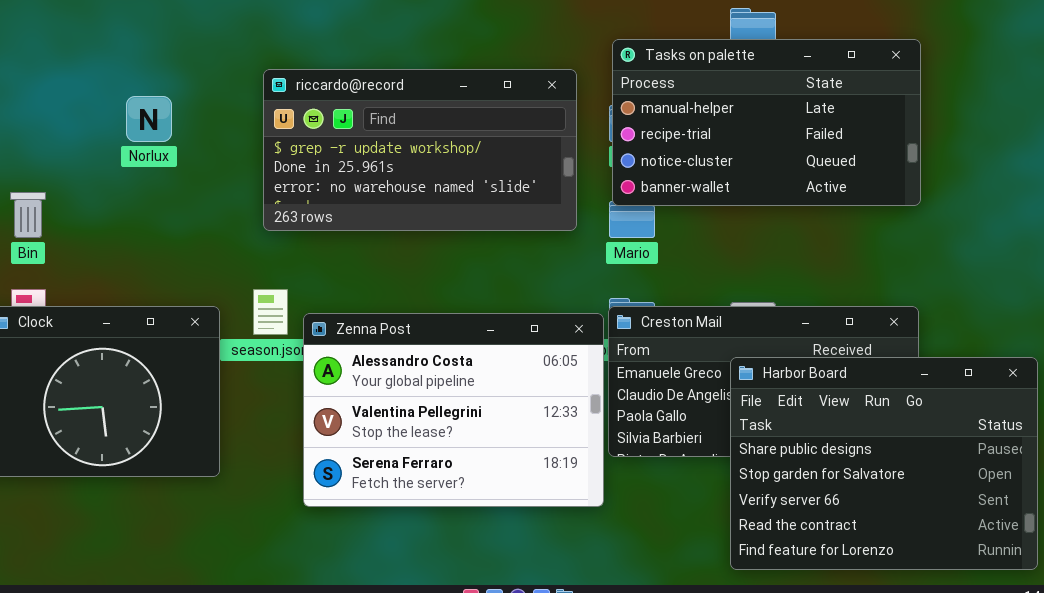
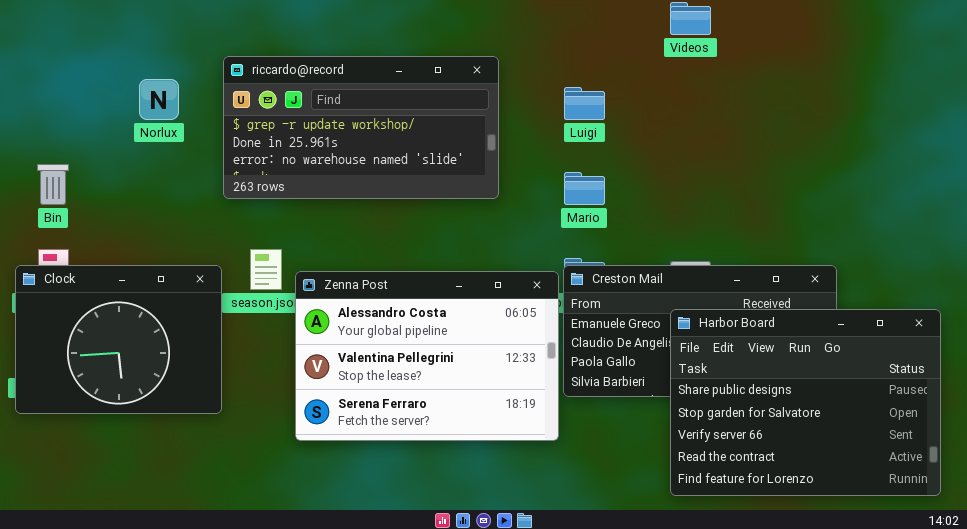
Tasks on palette: [612,39,921,206] -> none, closed
riccardo@record: [263,69,577,231] -> [223,56,499,199], moved

